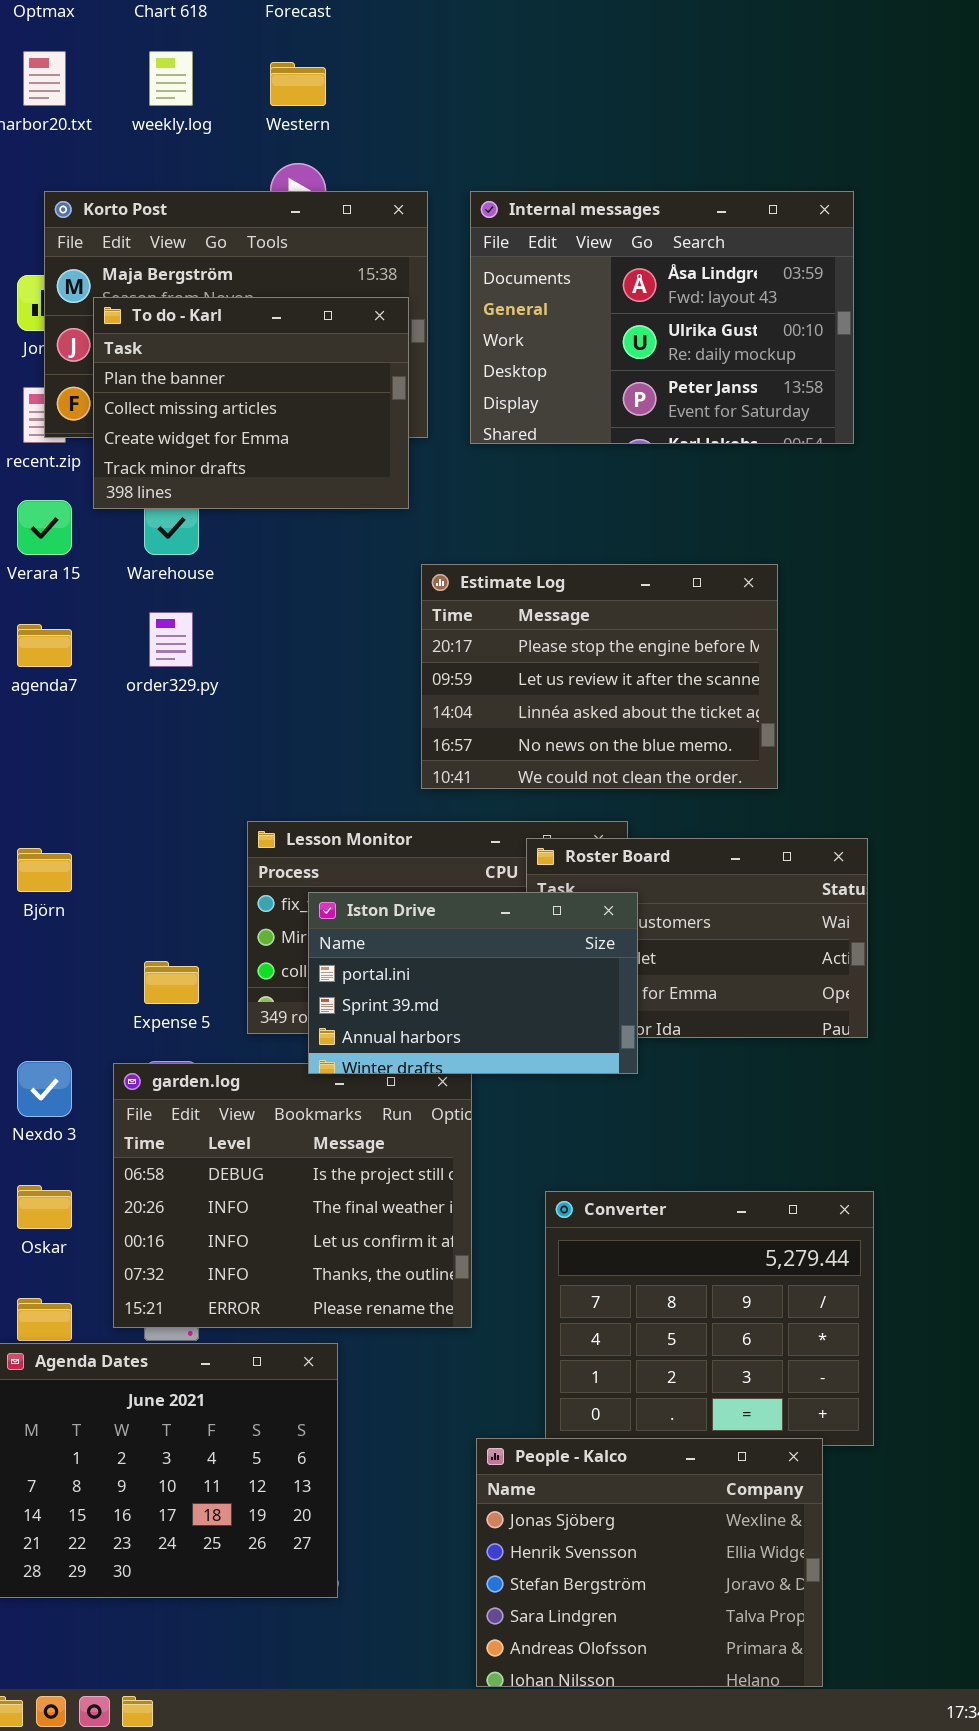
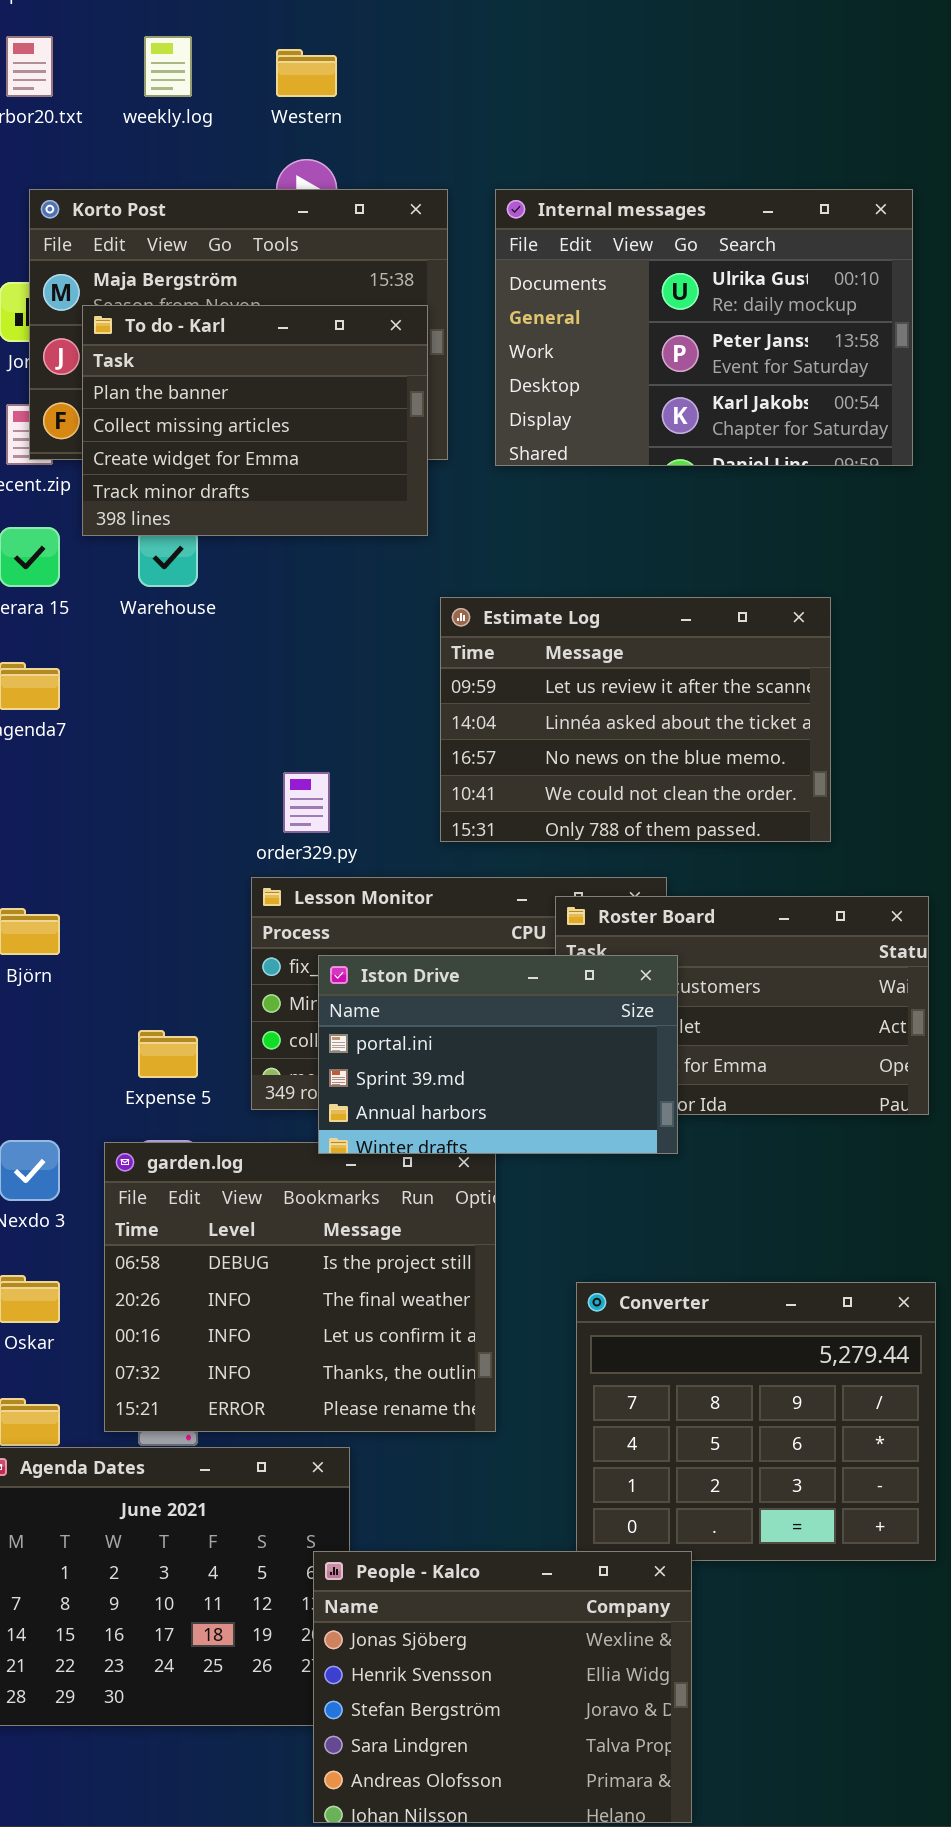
Internal messages: [470,191,854,444] -> [495,189,913,466], scrolled down 1 row
Estimate Log: [421,564,778,789] -> [440,597,831,842], scrolled down 1 row
order329.py: [149,612,193,667] -> [283,772,330,833], moved
People - Kalco: [476,1438,823,1687] -> [313,1551,692,1823], moved

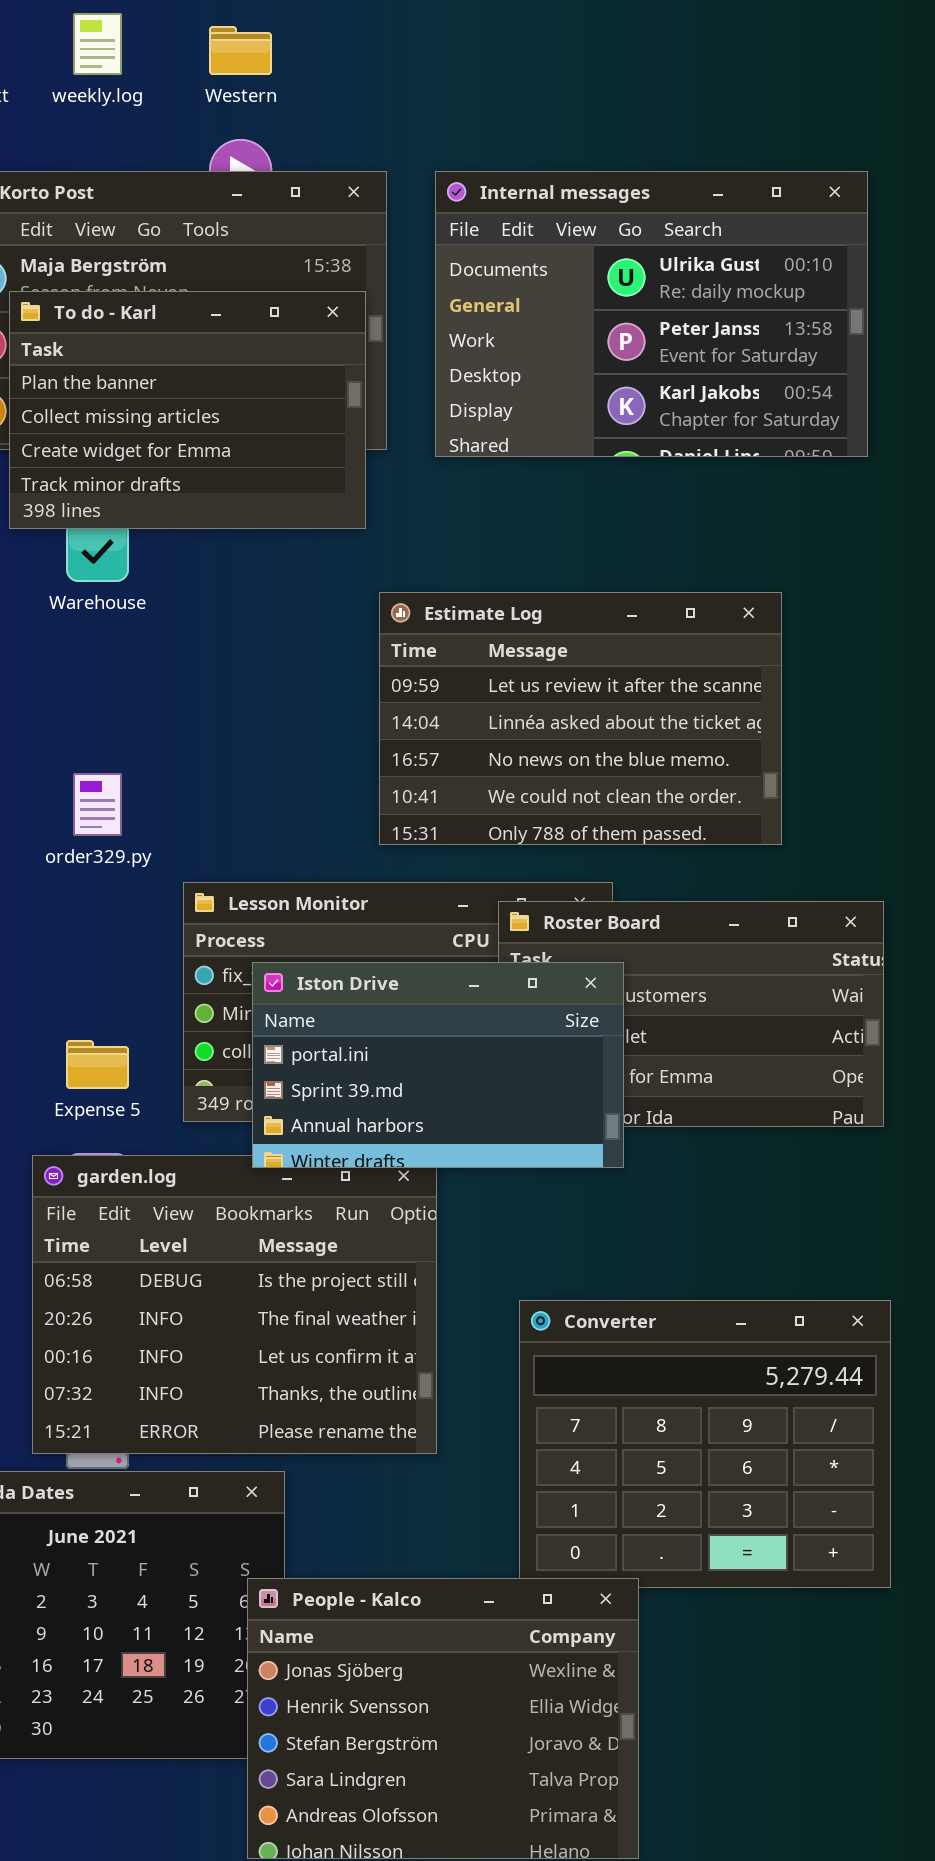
order329.py: [283,772,330,833] -> [73,773,122,836], moved

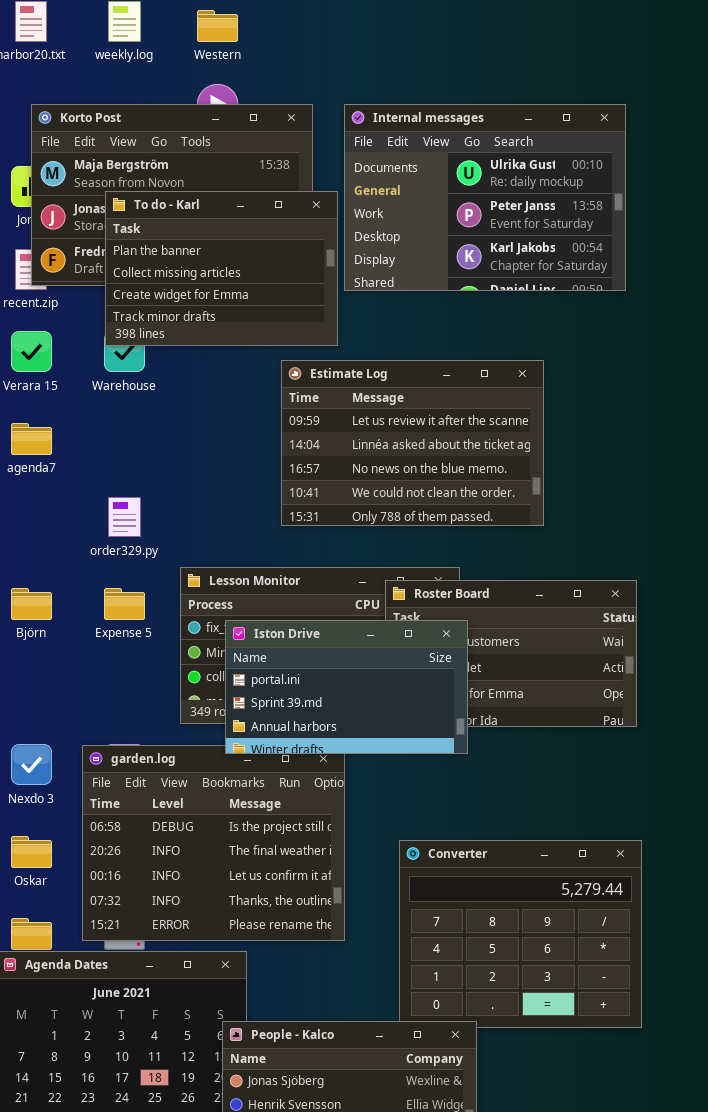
To do - Karl: [9,291,366,529] -> [105,191,338,346], moved
Estimate Log: [379,592,782,845] -> [281,360,544,526], moved
Expense 5: [66,1040,129,1089] -> [104,588,145,620], moved

